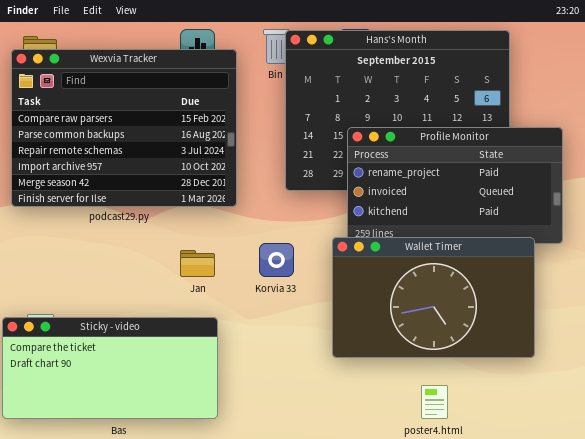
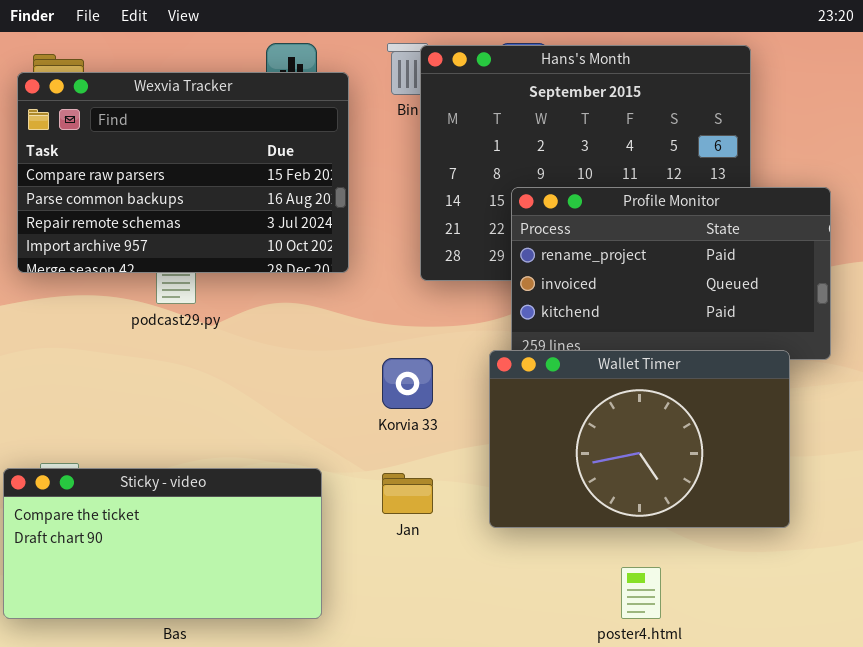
Wexvia Tracker: [11,49,237,207] -> [17,72,349,273], resized
Jan: [180,250,215,277] -> [382,473,433,514], moved

